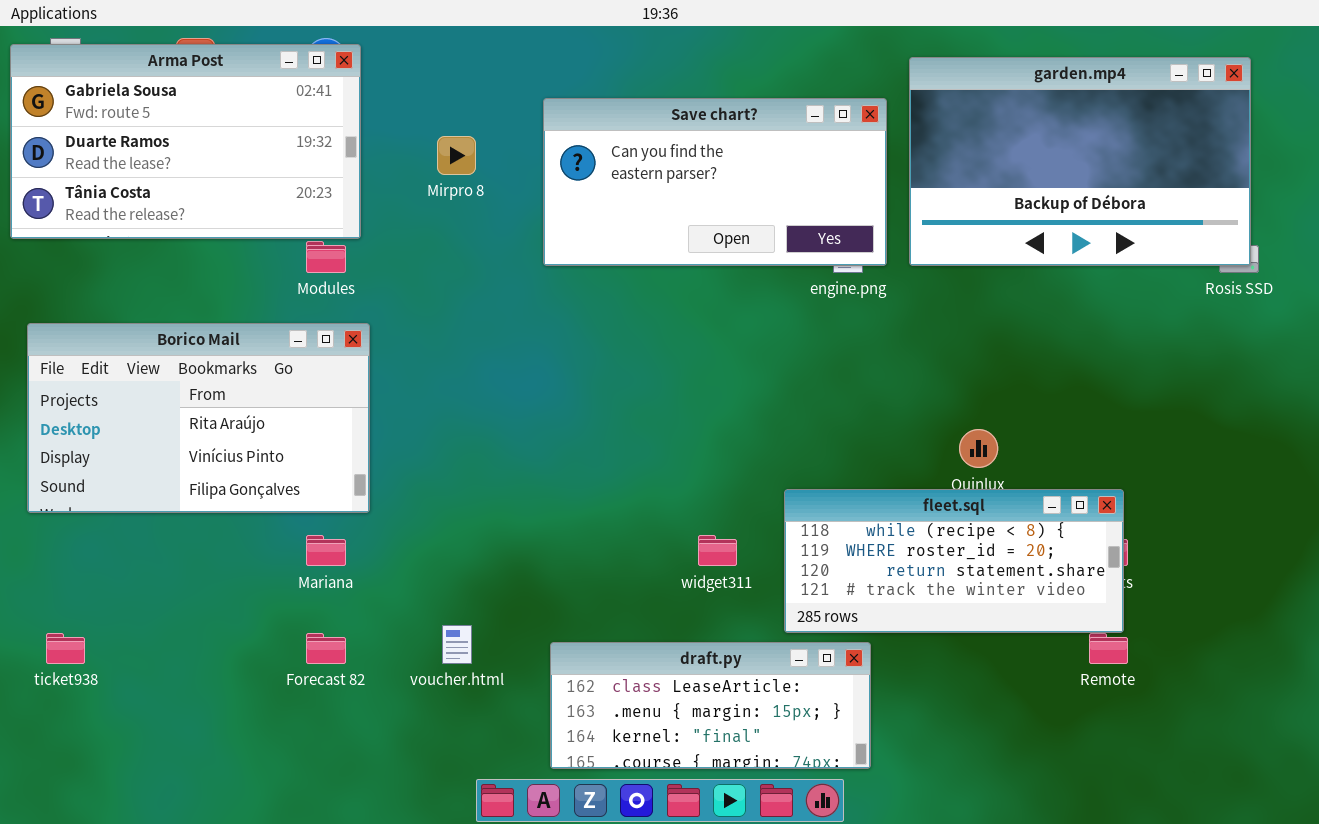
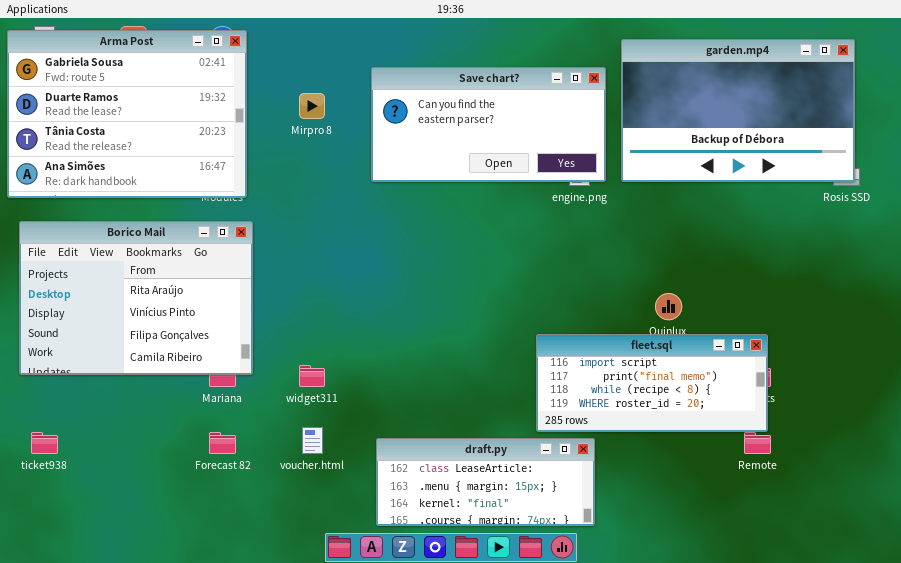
Arma Post: [10,44,361,239] -> [7,30,247,198], resized
Borico Mail: [27,323,370,513] -> [19,221,253,375], resized
fleet.sql: [784,489,1124,633] -> [536,334,768,432], scrolled up 2 rows
widget311: [698,535,737,566] -> [299,365,325,387], moved

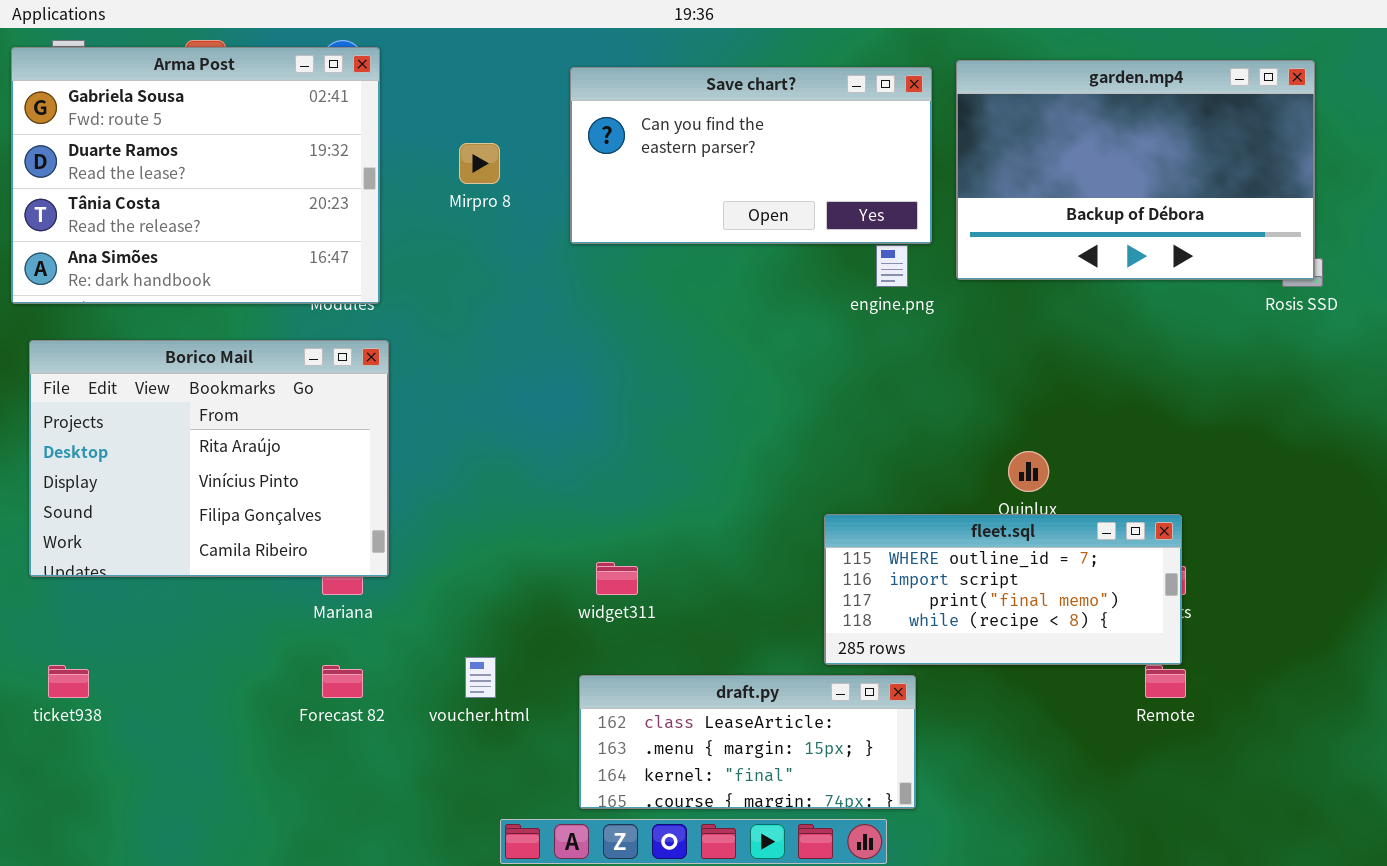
Save chart?: [371,67,606,182] -> [570,67,932,244], moved
fleet.sql: [536,334,768,432] -> [824,514,1182,665], scrolled up 1 row
widget311: [299,365,325,387] -> [596,562,638,595], moved

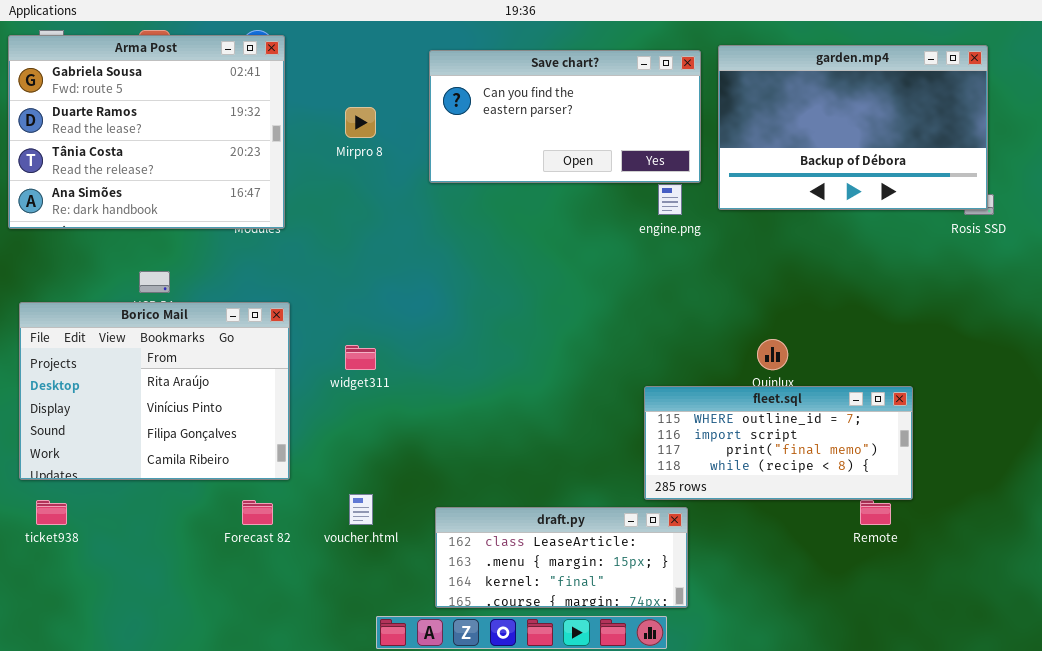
Borico Mail: [29,340,389,577] -> [19,302,290,480], moved
fleet.sql: [824,514,1182,665] -> [644,386,913,500], moved
widget311: [596,562,638,595] -> [345,345,376,370], moved

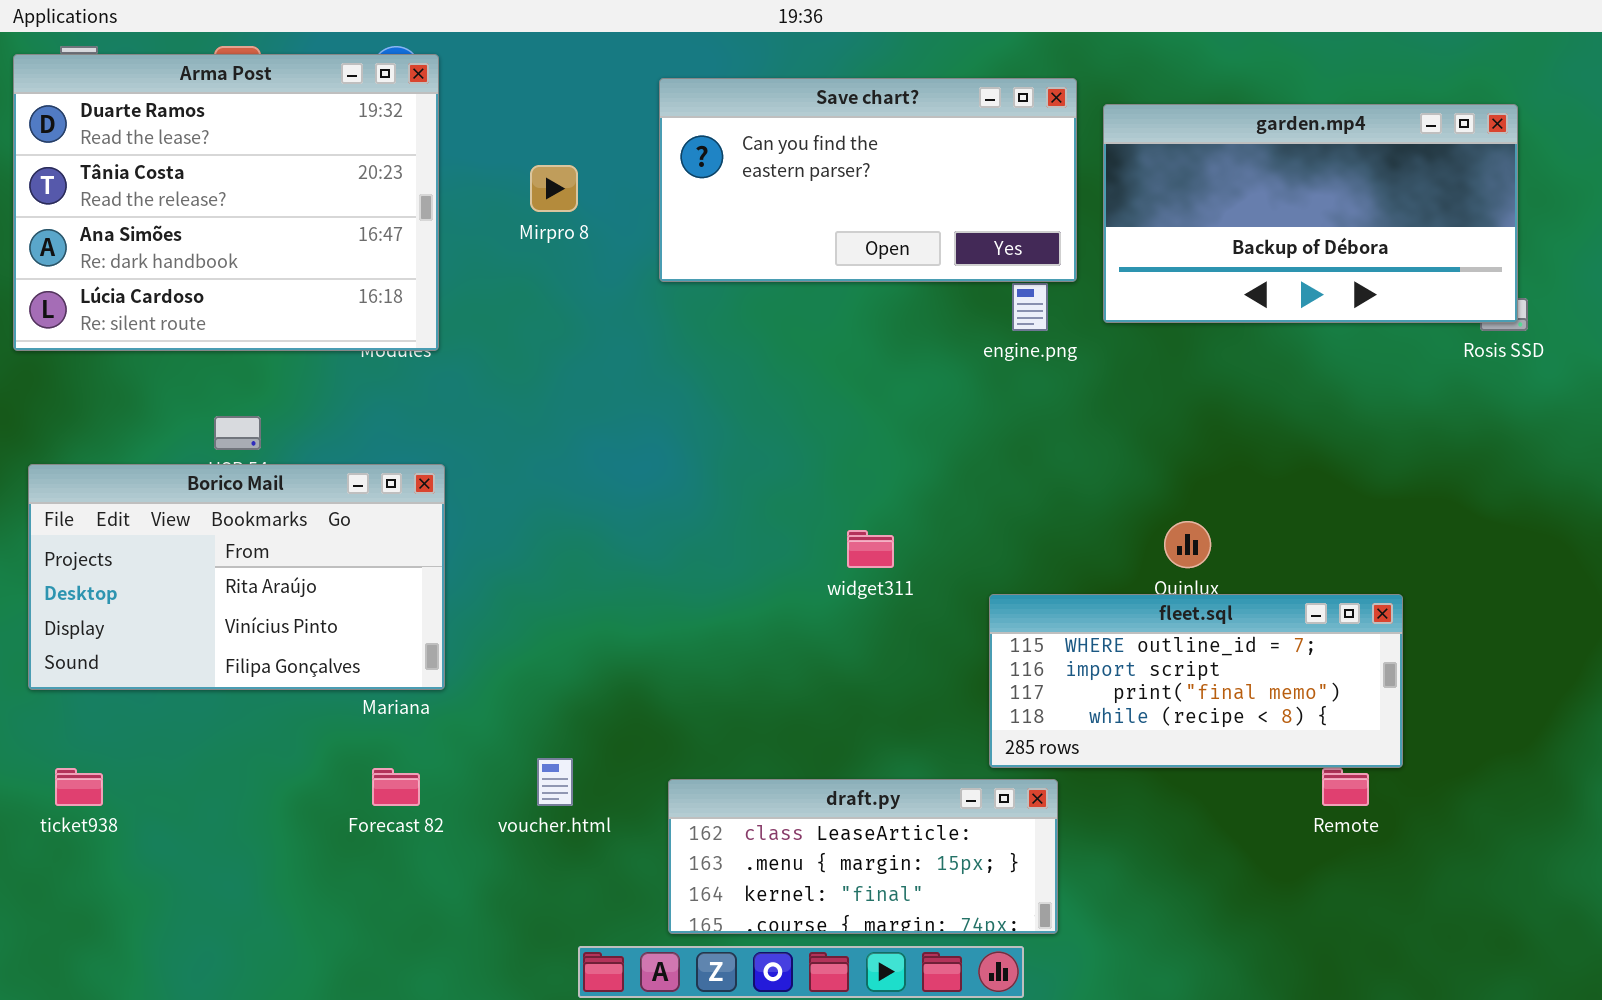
Arma Post: [8,35,285,229] -> [13,54,439,351], scrolled down 1 row
garden.mp4: [718,45,988,210] -> [1103,104,1518,323], resized
Borico Mail: [19,302,290,480] -> [28,464,445,690], resized
widget311: [345,345,376,370] -> [847,530,894,568], moved

